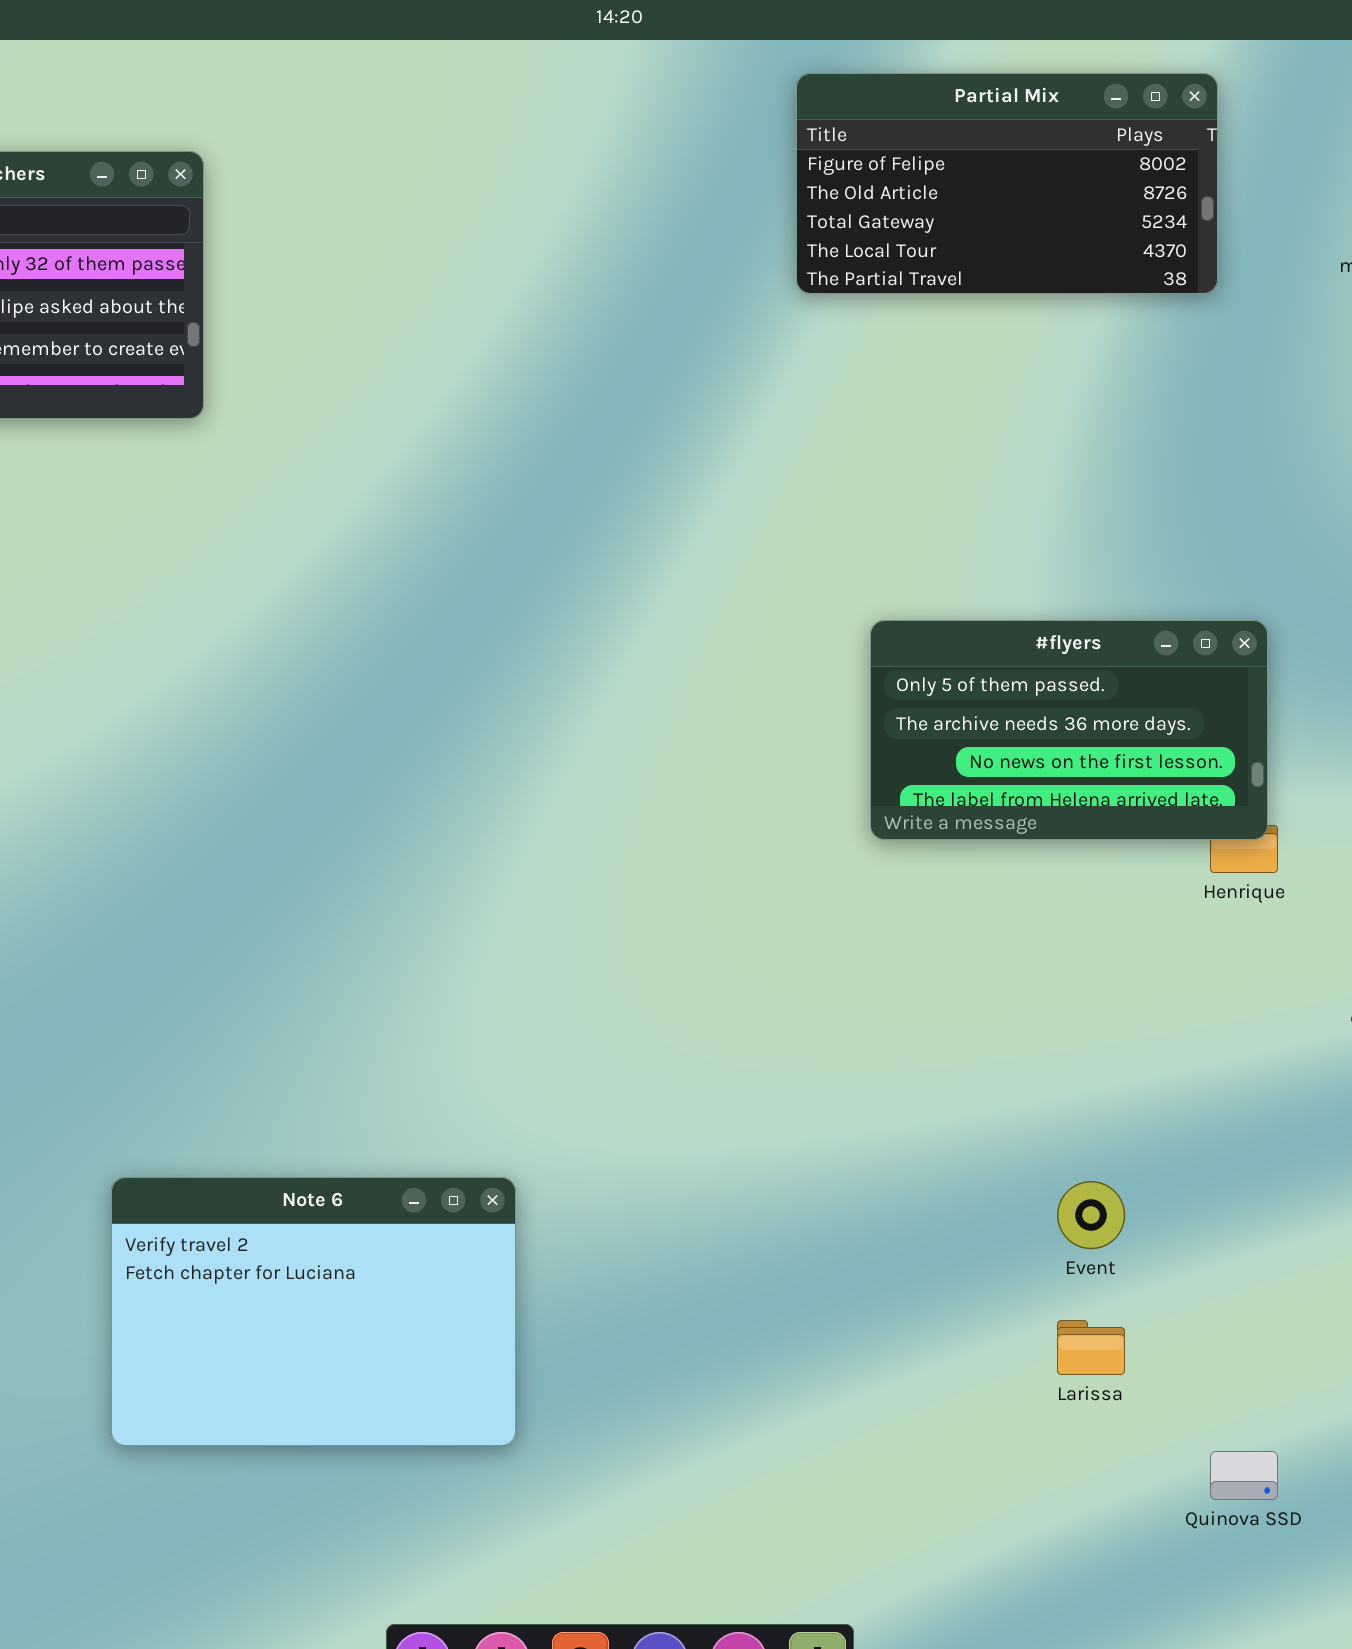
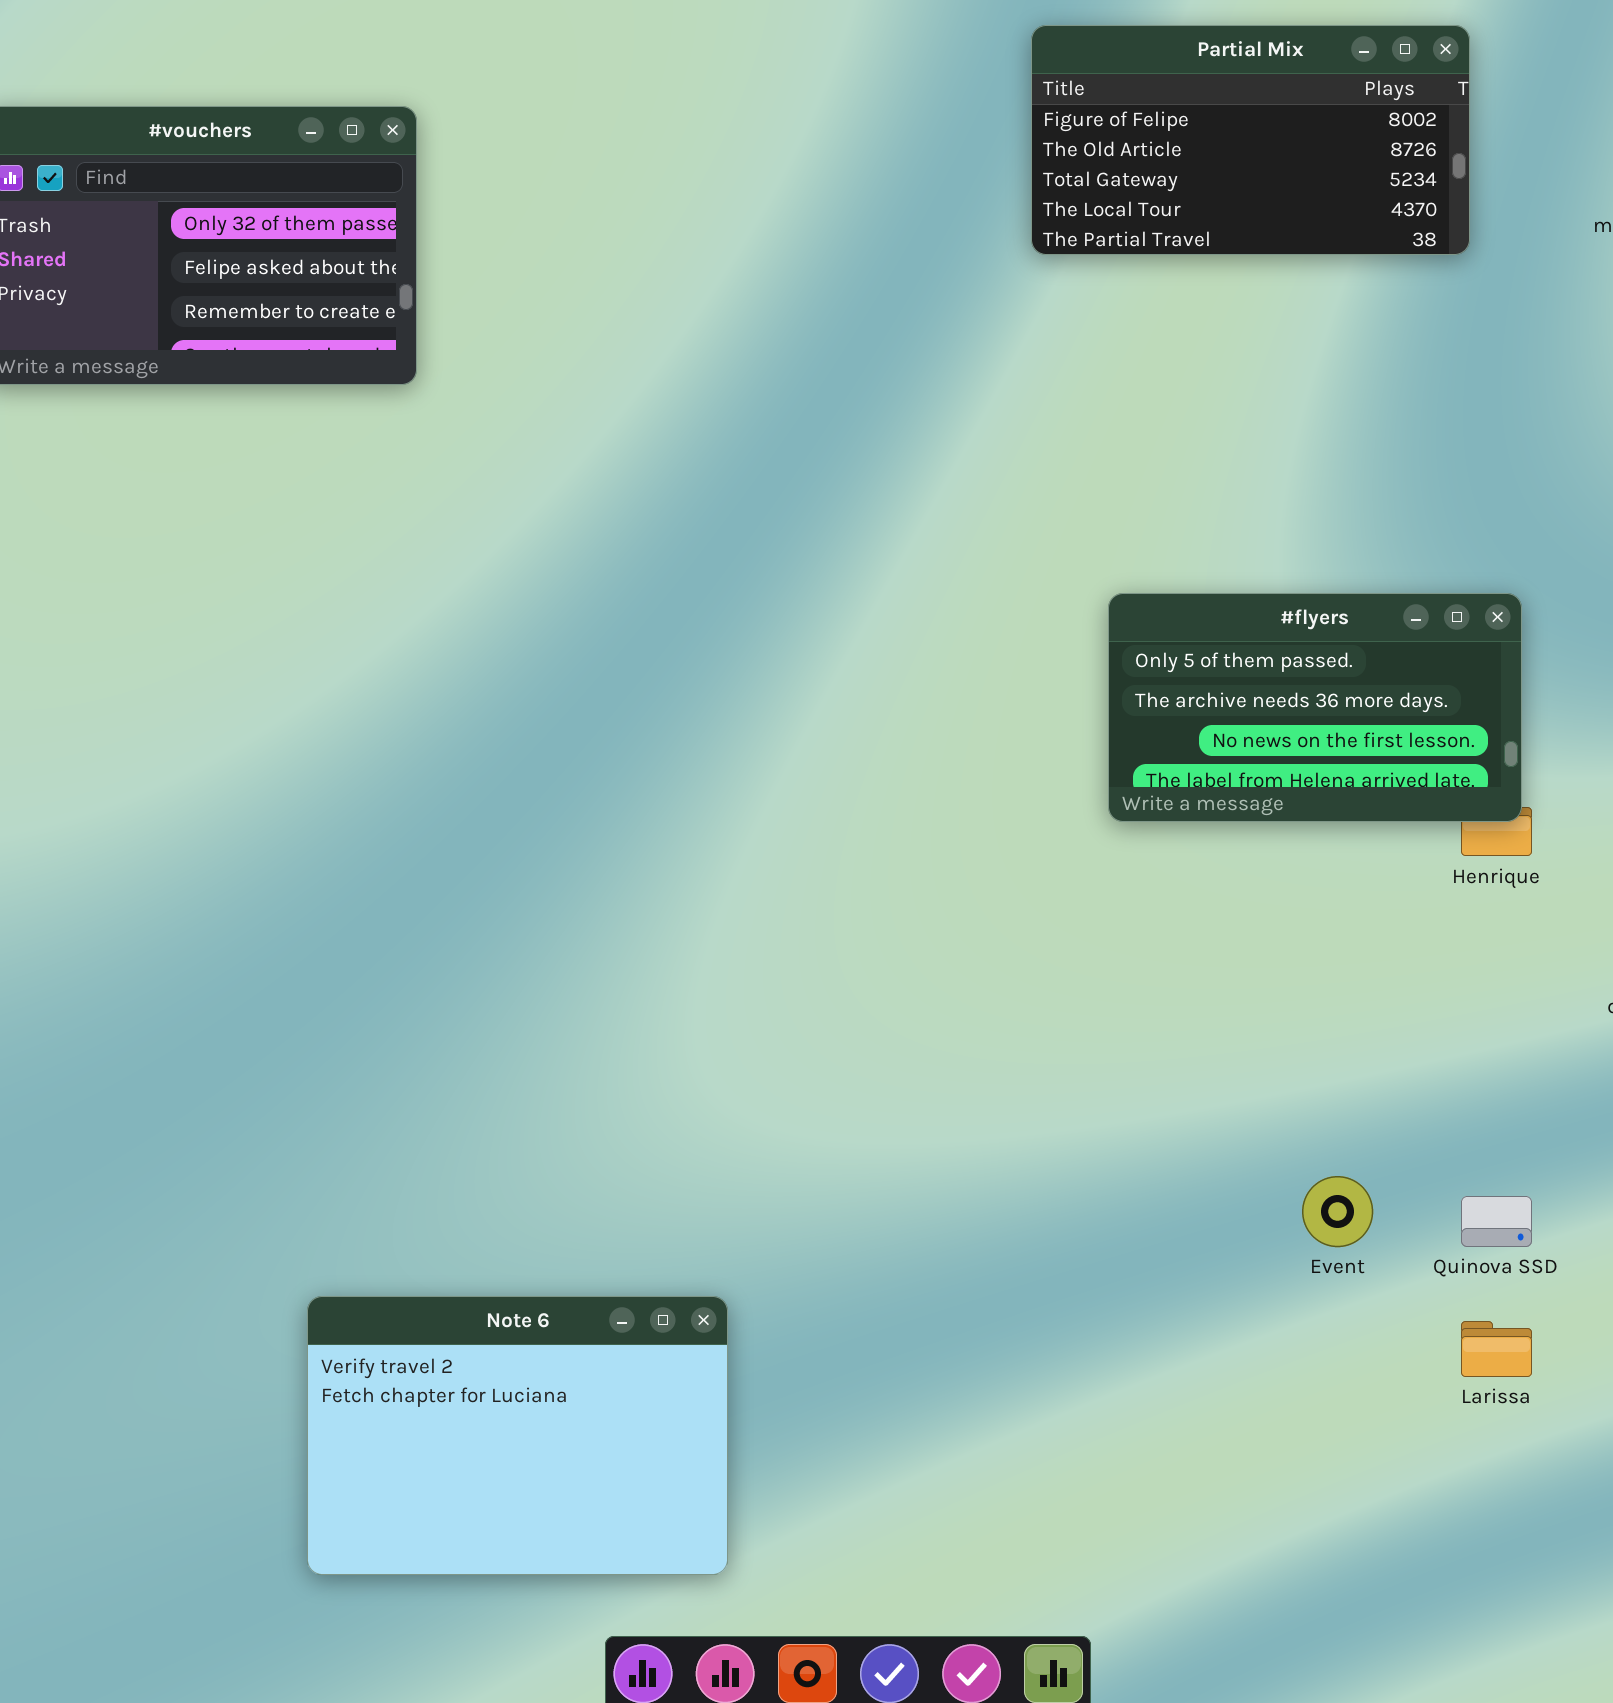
Note 6: [111,1177,516,1446] -> [307,1296,728,1575], moved
Larissa: [1057,1320,1125,1375] -> [1461,1321,1532,1377], moved
Quinova SSD: [1210,1451,1278,1500] -> [1461,1196,1532,1247], moved

